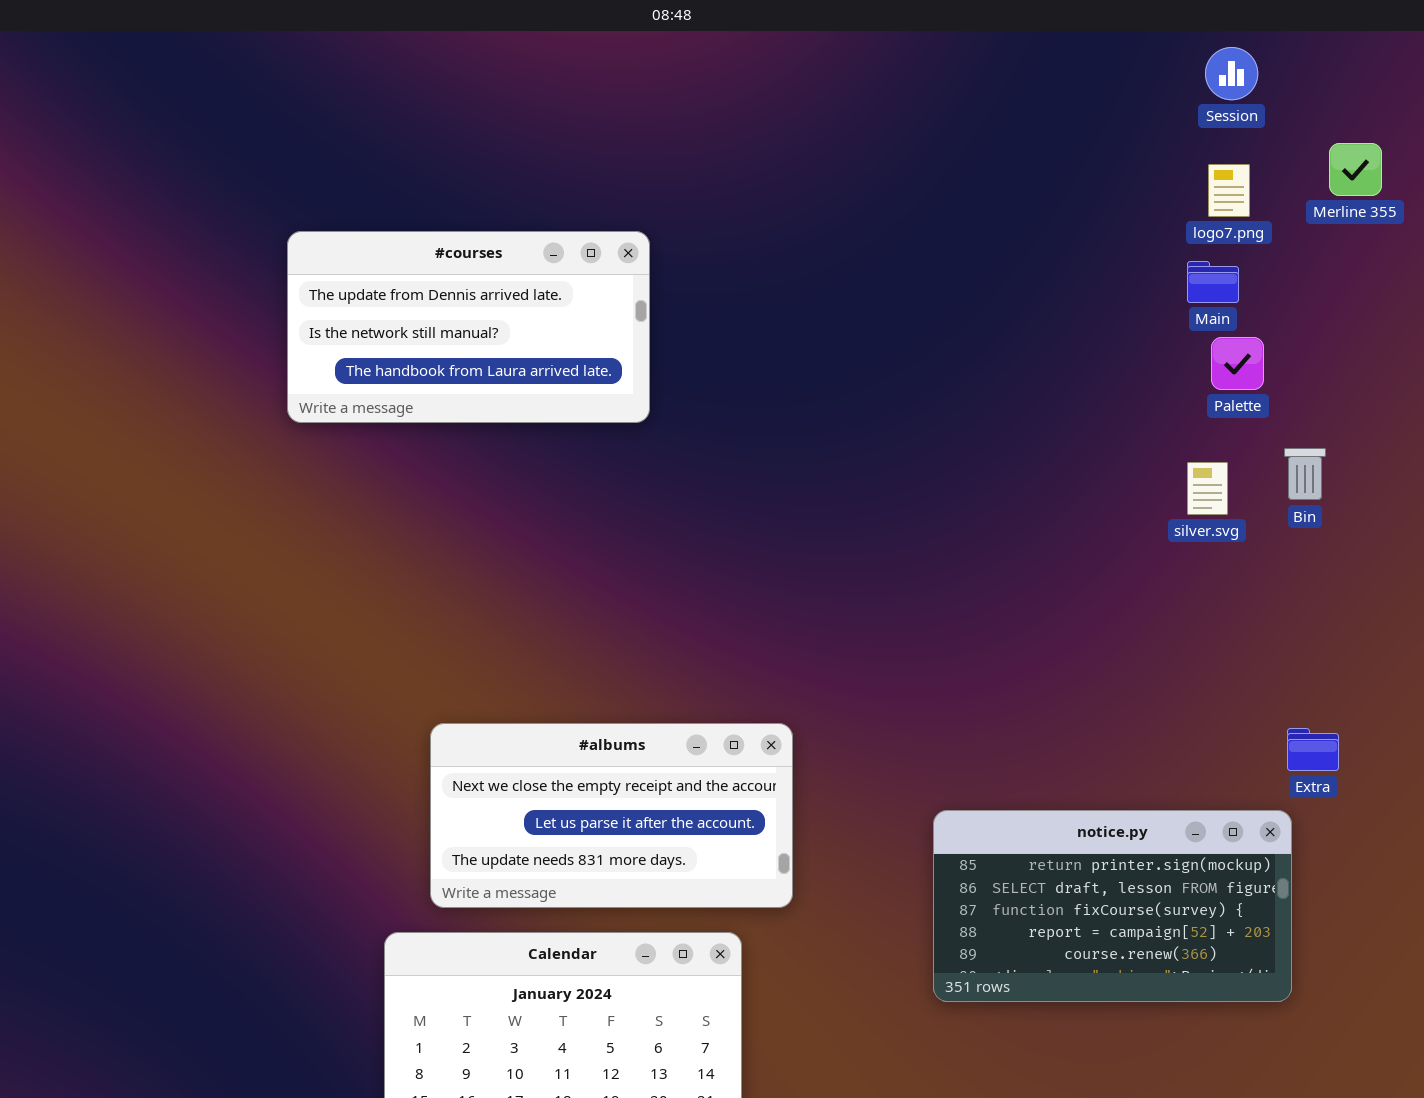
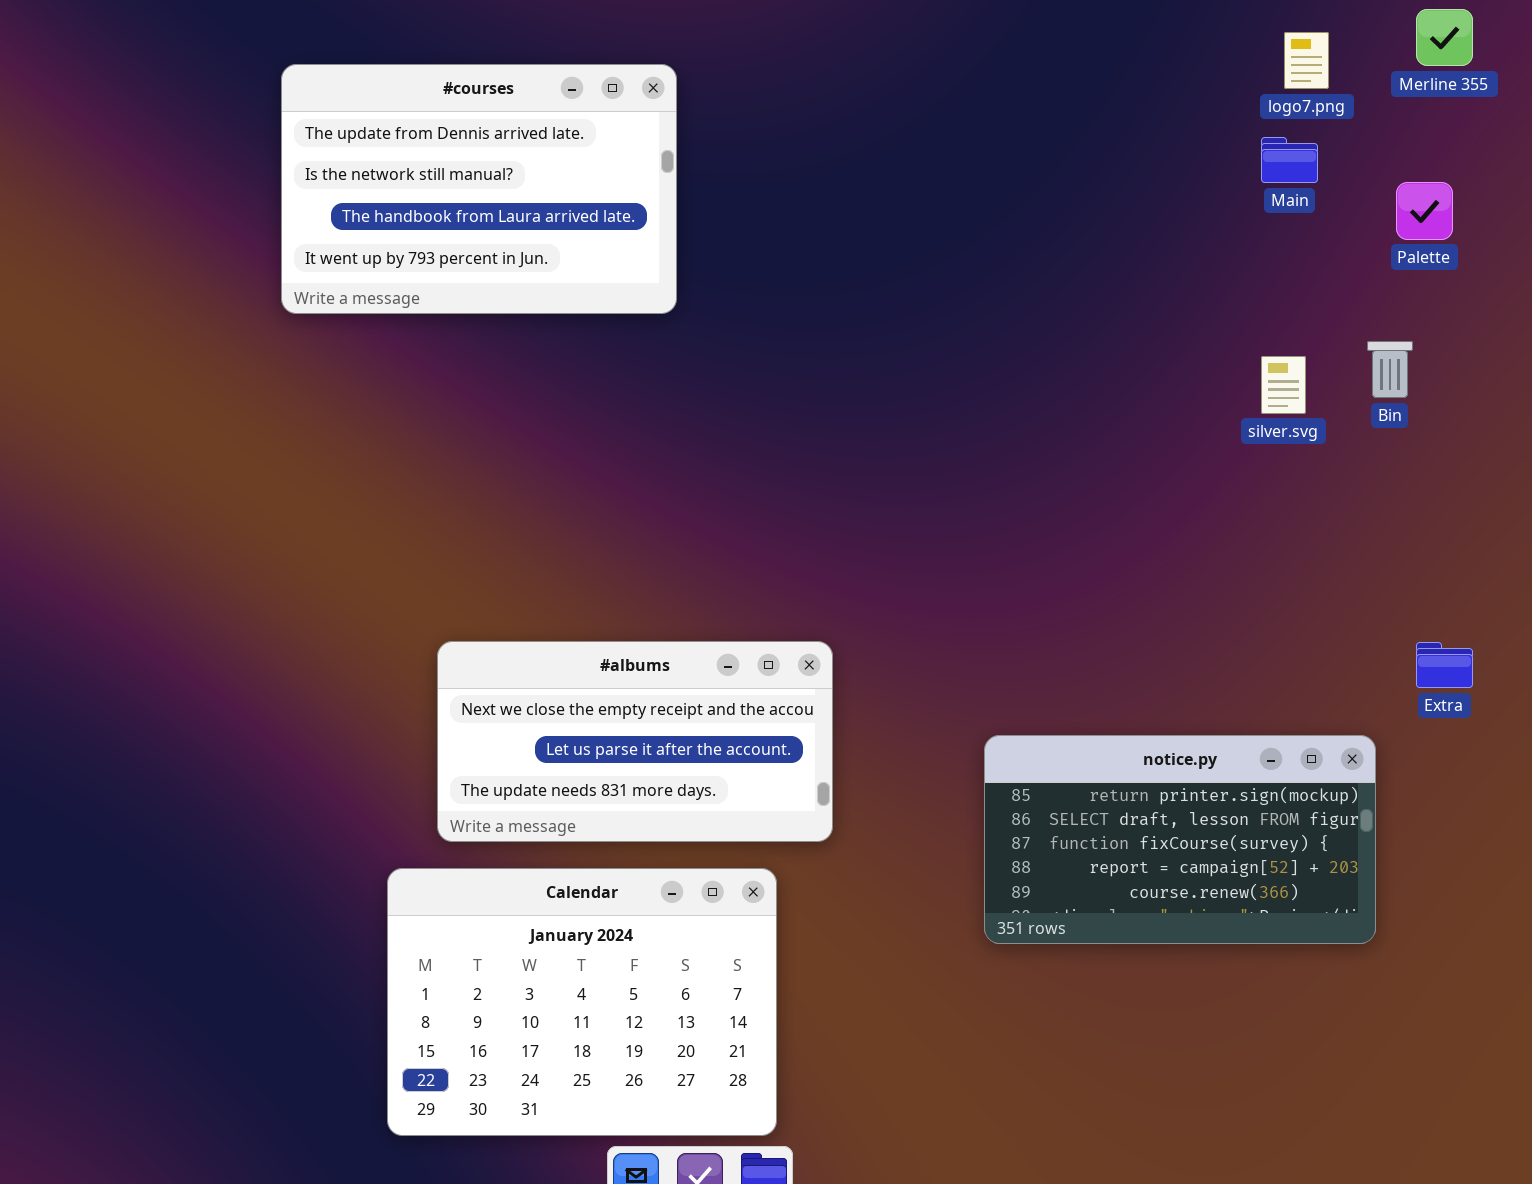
#courses: [287,231,650,423] -> [281,64,677,314], resized
Palette: [1211,337,1264,390] -> [1396,182,1453,240], moved
Extra: [1287,728,1339,771] -> [1416,642,1473,688], moved

